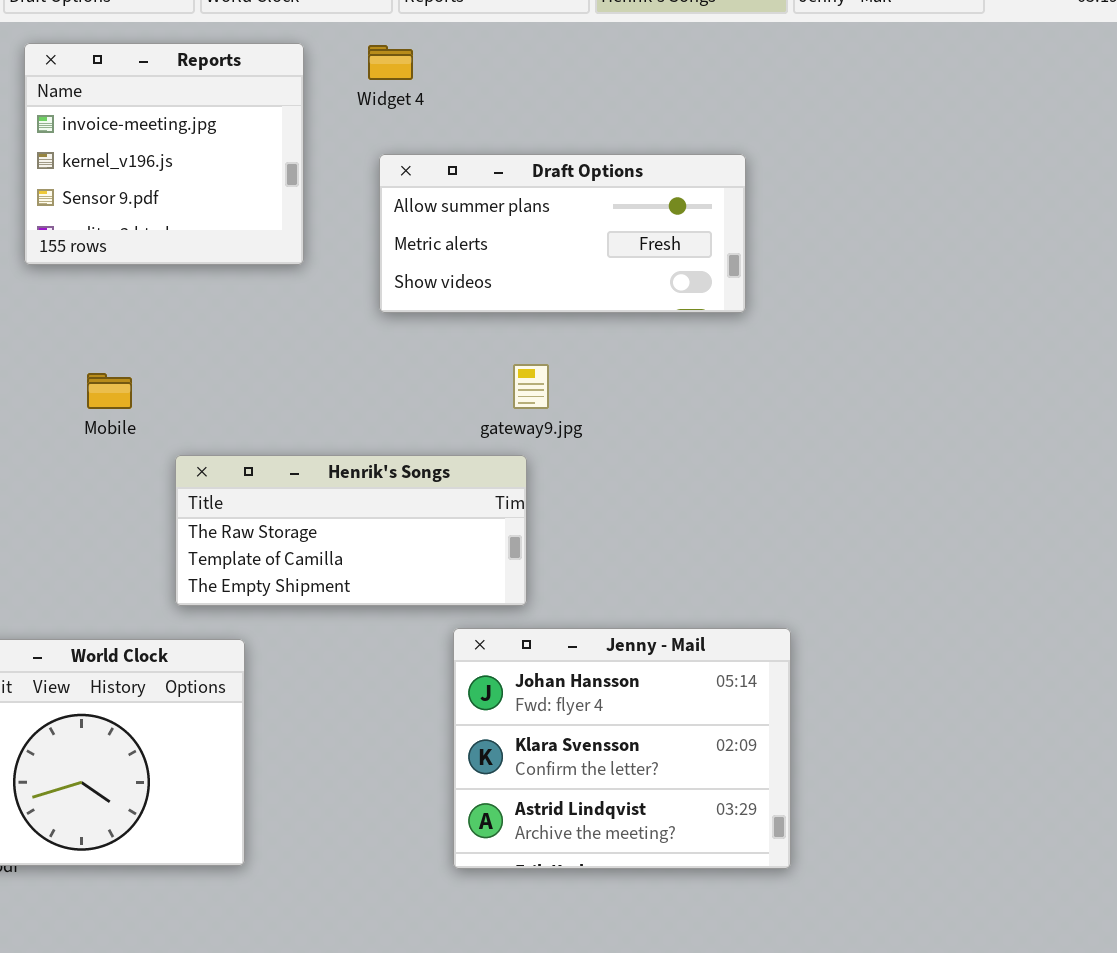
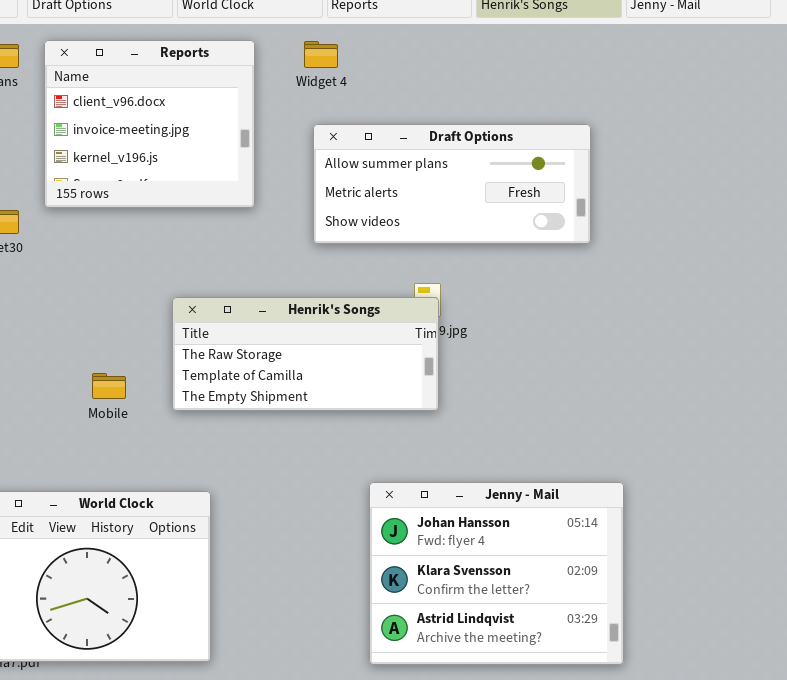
Reports: [24,43,304,265] -> [44,40,255,208], scrolled up 1 row
Mobile: [87,373,132,409] -> [92,373,126,399], moved
Henrik's Songs: [175,455,527,606] -> [172,297,439,411], moved

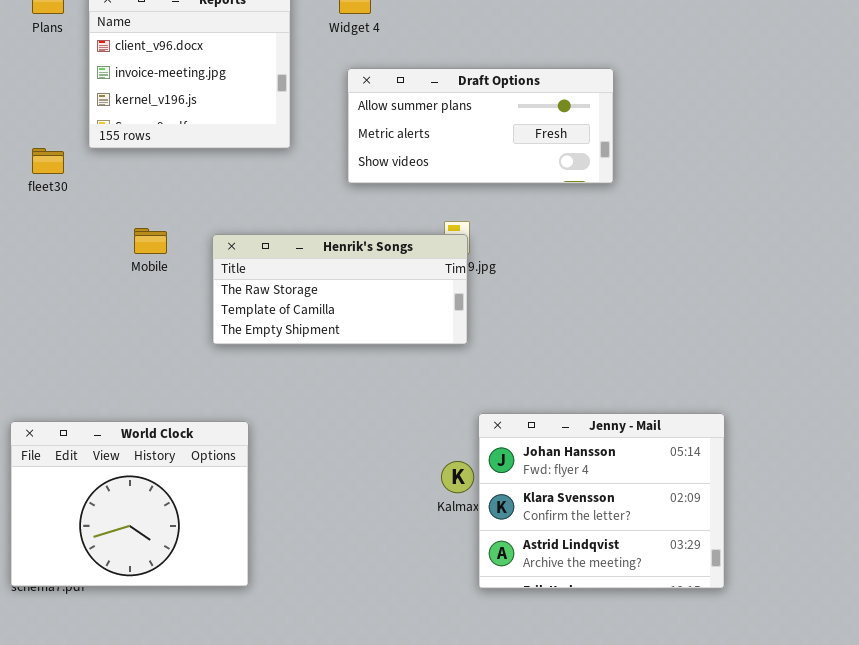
Mobile: [92,373,126,399] -> [134,228,167,254], moved
Jenny - Mail: [369,482,624,665] -> [478,413,725,589], moved

